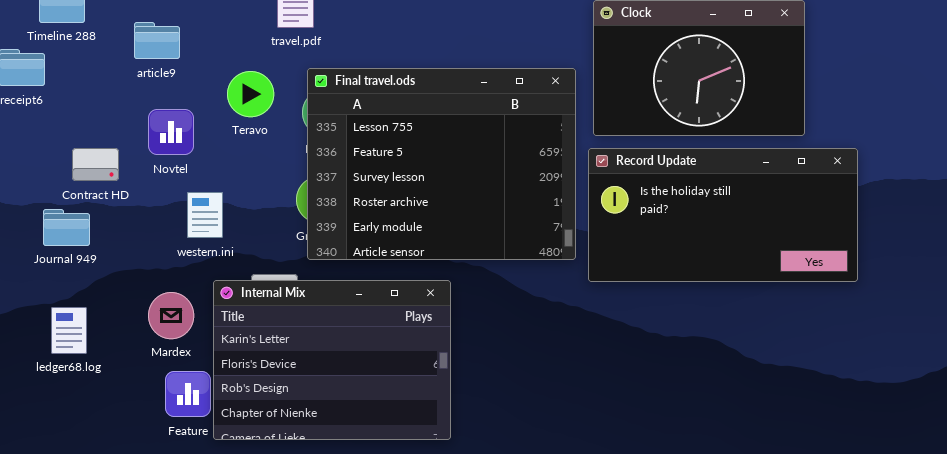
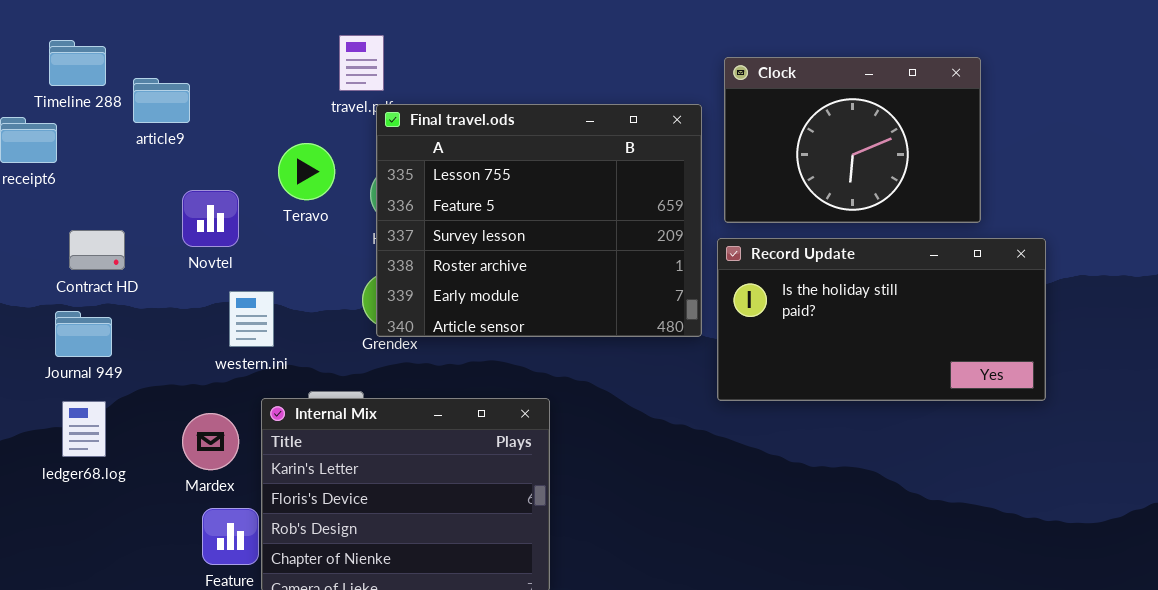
article9: [134,22,180,59] -> [133,78,190,123], moved
Final travel.ods: [307,68,576,260] -> [376,104,702,337], moved
Contract HD: [72,148,119,181] -> [69,230,125,270], moved
ledger68.log: [51,307,87,354] -> [62,401,106,457], moved

